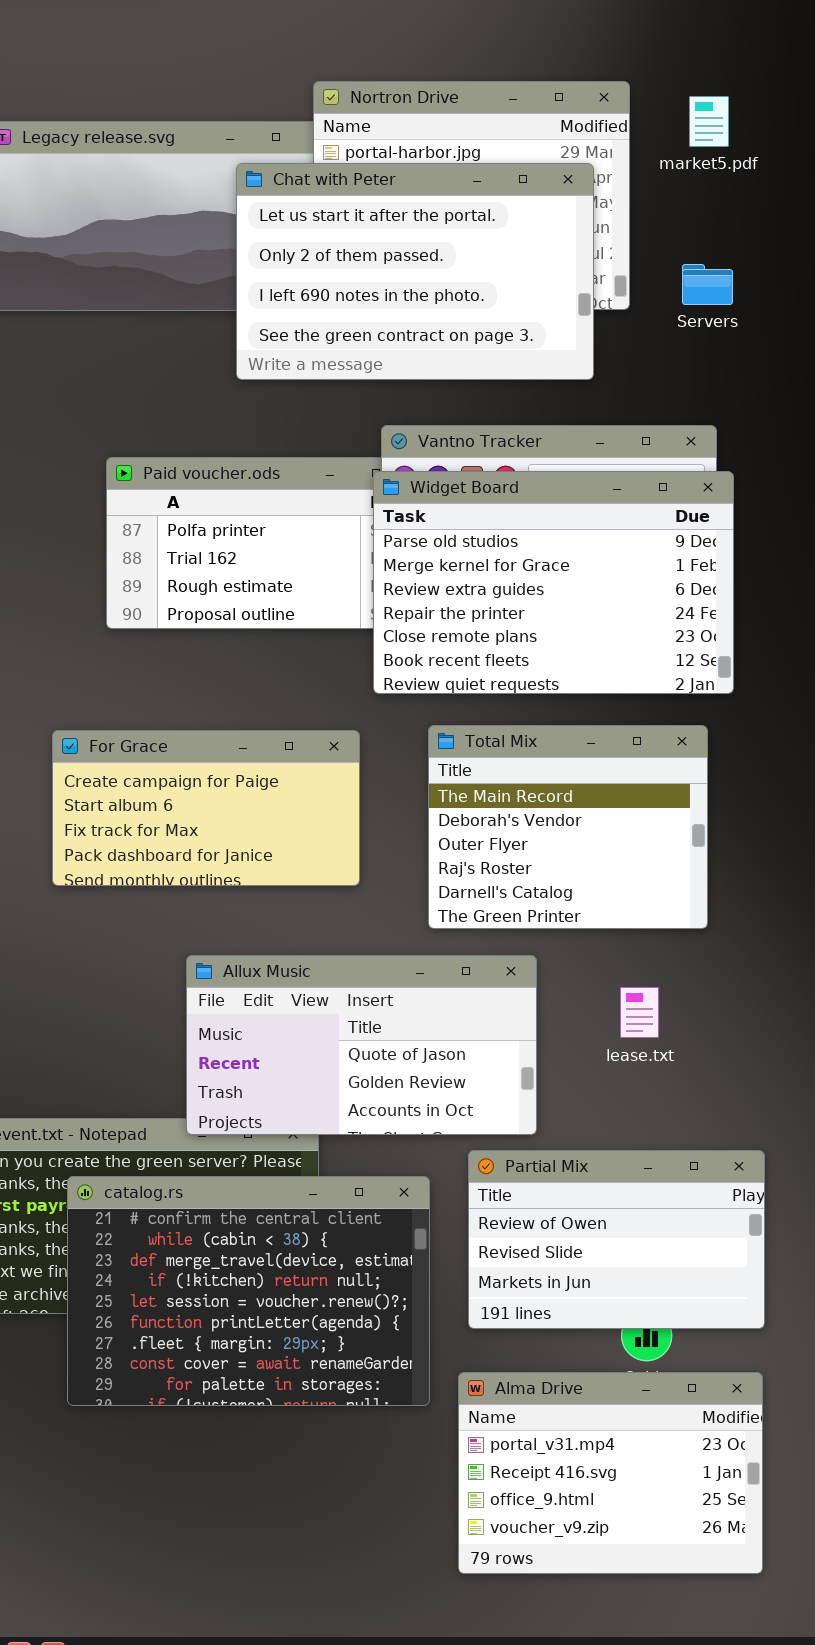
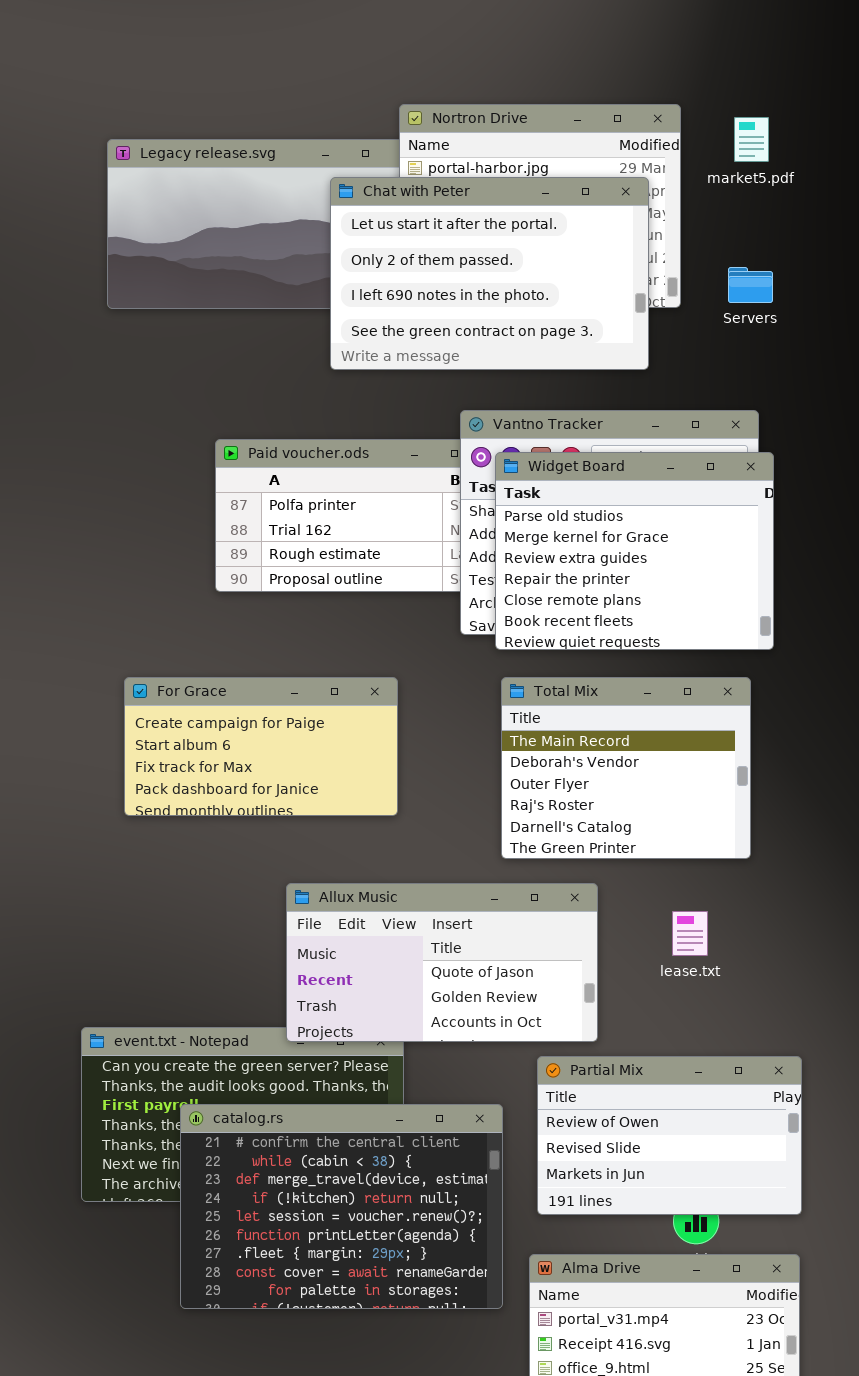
Widget Board: [373,471,734,694] -> [495,452,774,650], resized
For Grace: [52,730,360,886] -> [124,677,398,816], moved
catalog.rs: [67,1176,430,1406] -> [180,1104,503,1309], moved

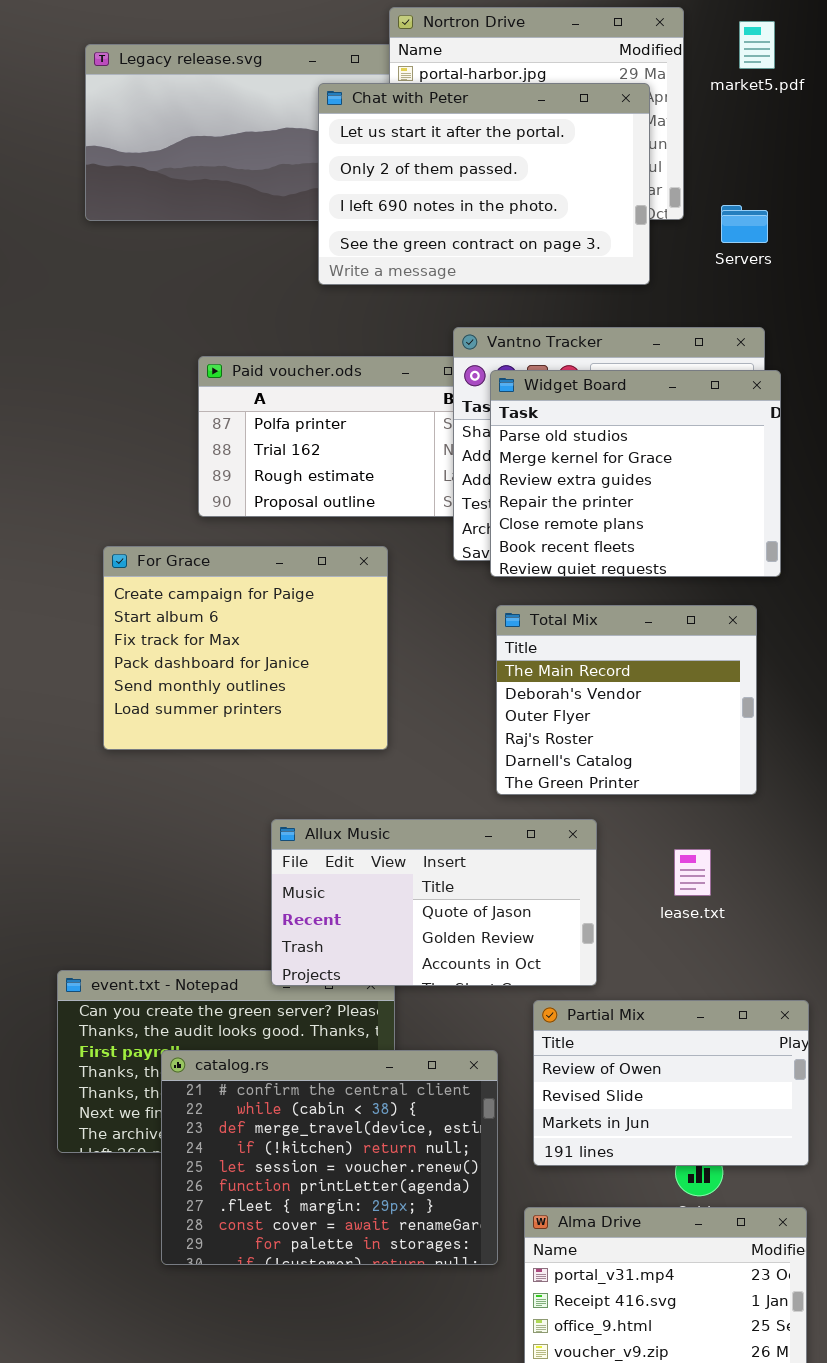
Servers: [728,267,773,303] -> [721,205,768,243], moved
For Grace: [124,677,398,816] -> [103,546,388,750], resized

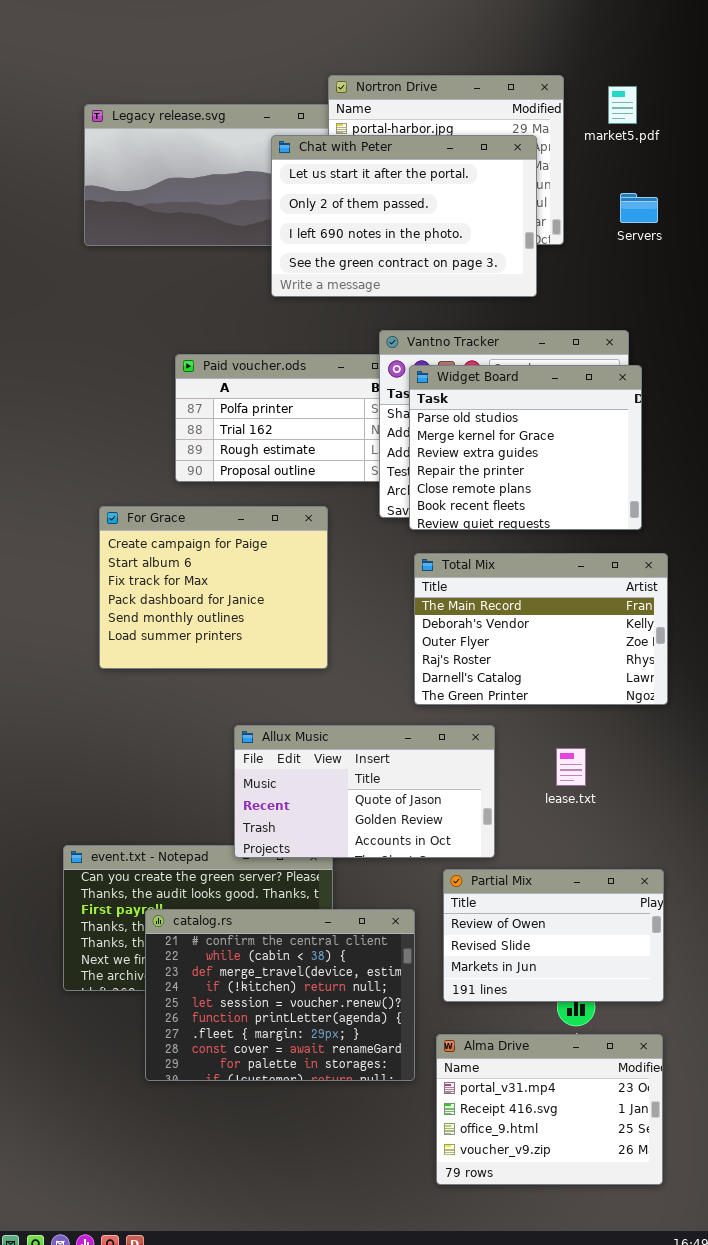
Servers: [721,205,768,243] -> [620,193,658,223], moved
Total Mix: [496,605,757,795] -> [414,553,668,705], resized

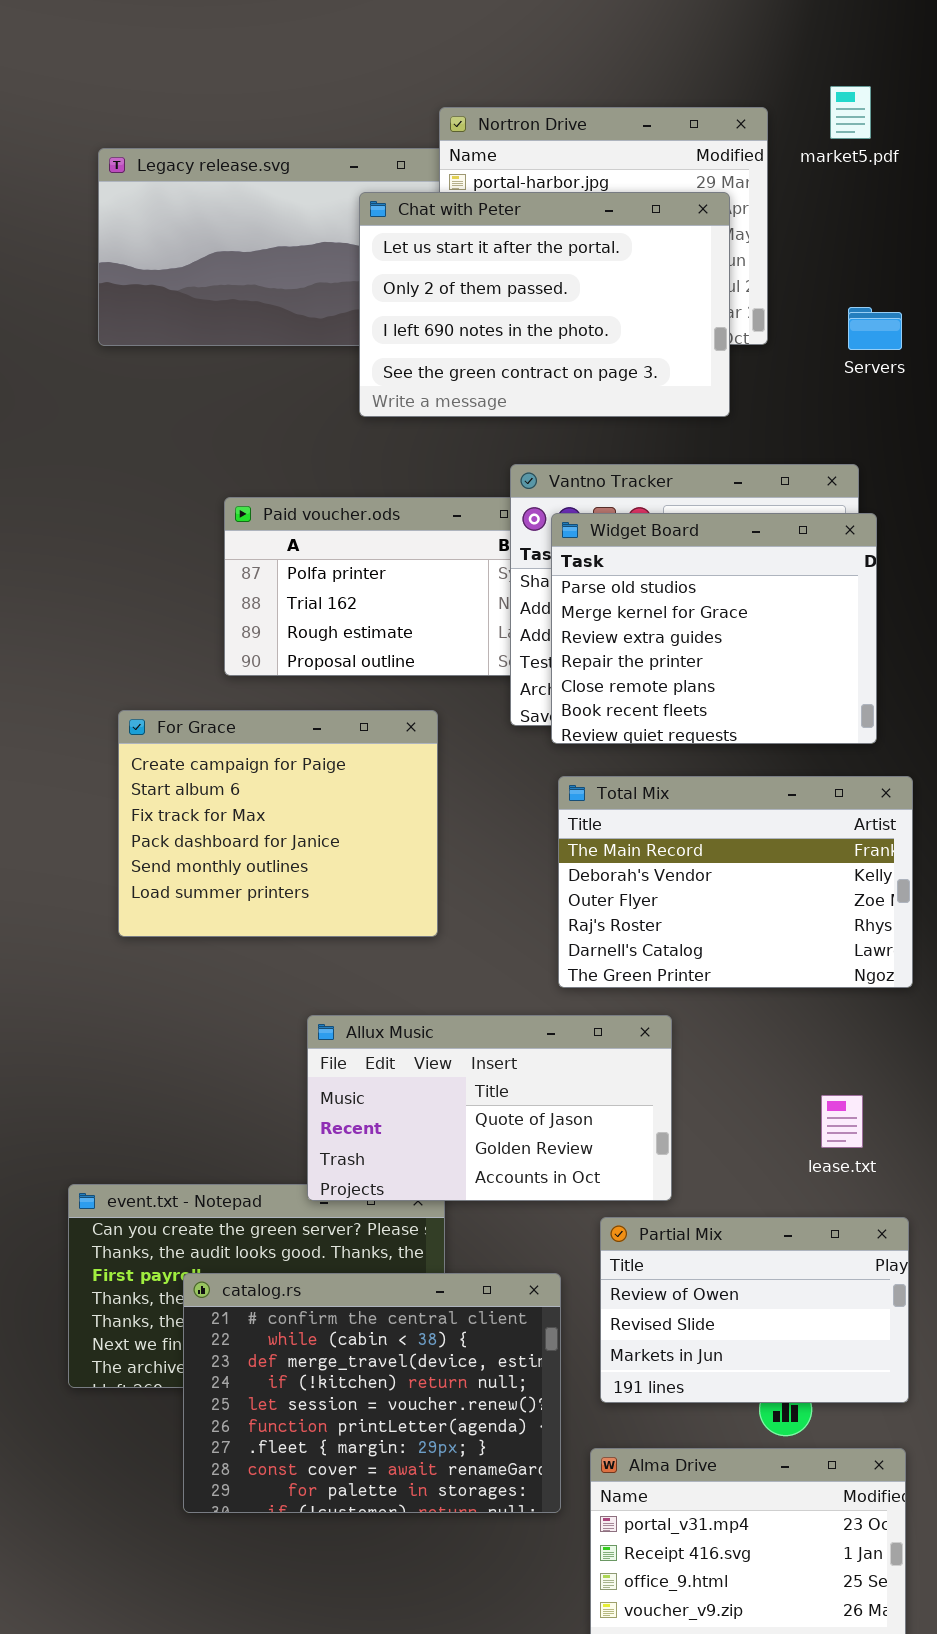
market5.pdf: [608,86,637,124] -> [830,86,871,139], moved
Servers: [620,193,658,223] -> [848,307,902,350], moved
lease.txt: [556,748,586,786] -> [821,1095,863,1148], moved

